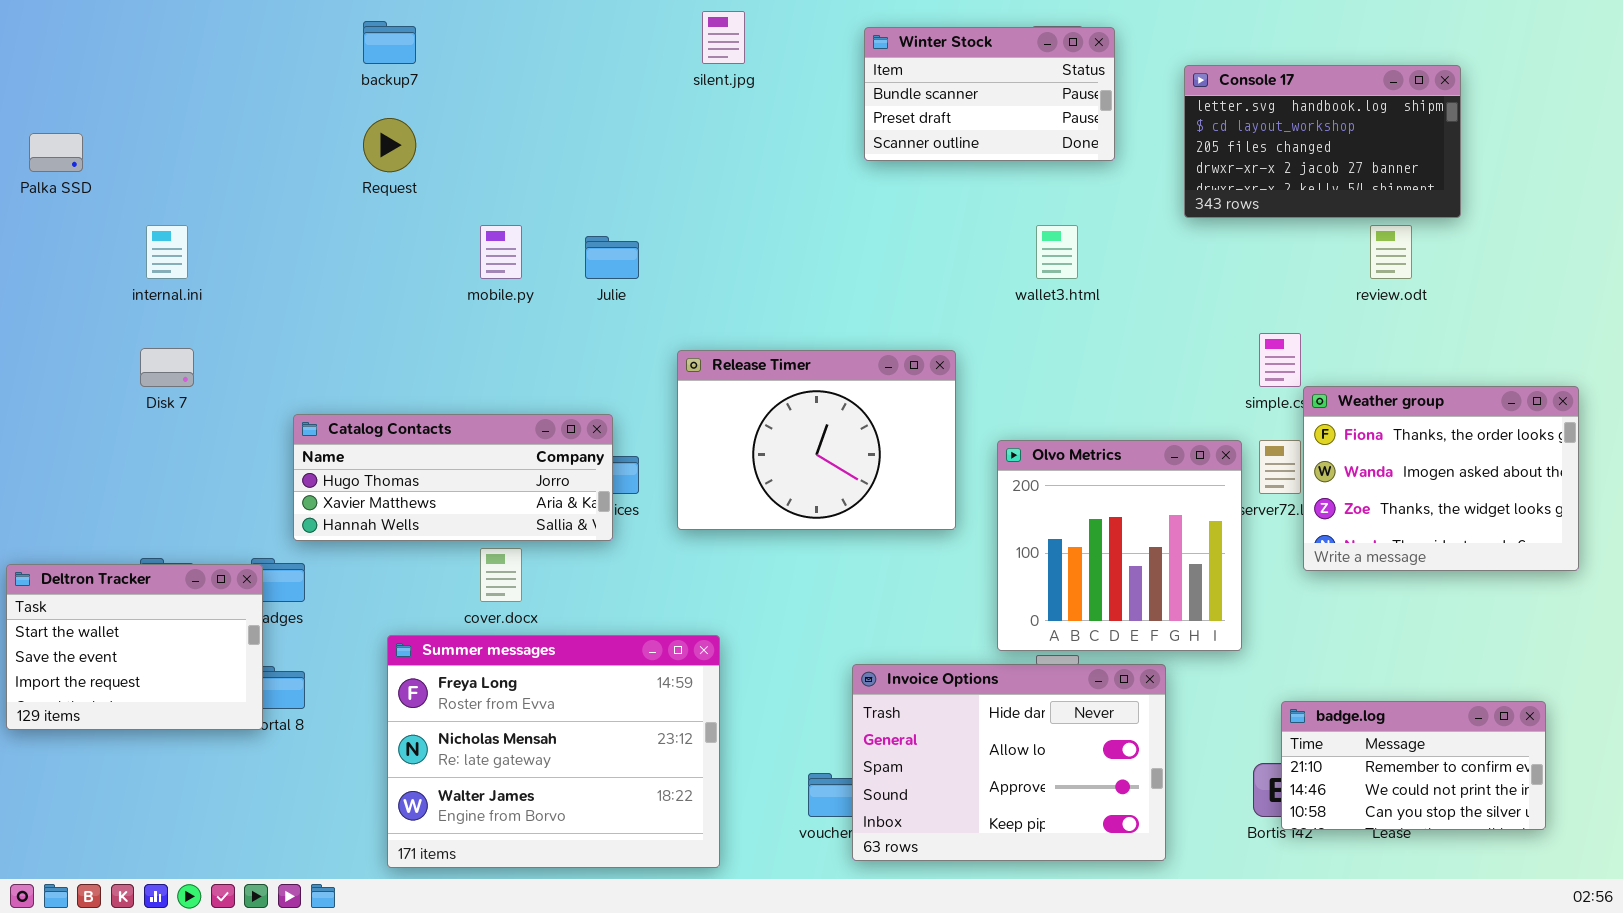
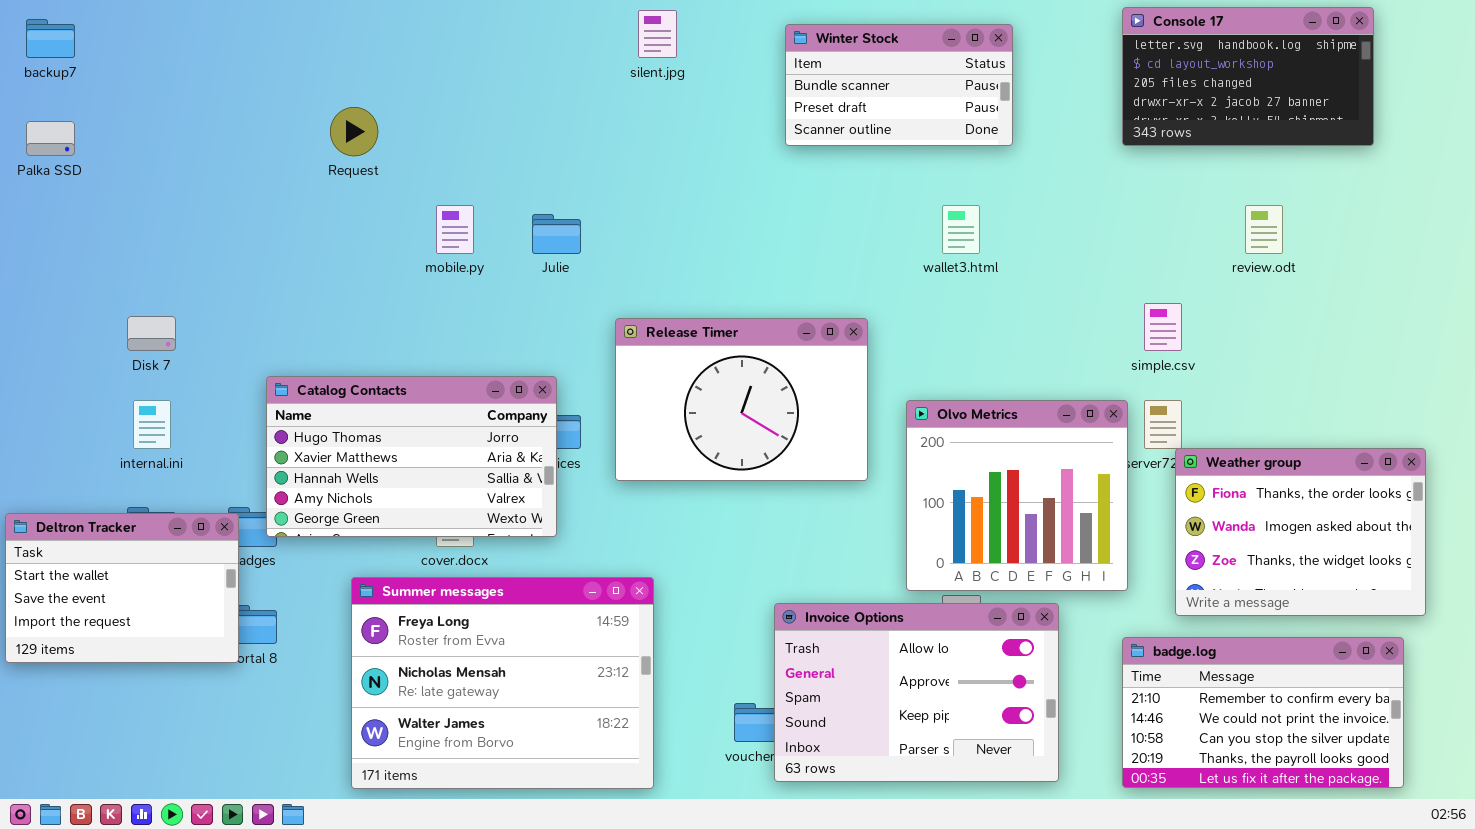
backup7: [363,21,416,64] -> [26,19,75,58], moved
Console 17: [1184,65,1461,218] -> [1122,7,1374,146], moved
internal.ini: [146,225,188,279] -> [133,400,171,449], moved
Weather group: [1303,386,1579,571] -> [1175,448,1426,616], moved
Catalog Contacts: [293,414,613,541] -> [266,376,557,537], resized
Invoice Options: [852,664,1166,861] -> [774,603,1059,782], scrolled down 1 row
badge.log: [1281,701,1546,830] -> [1122,637,1404,788], resized

